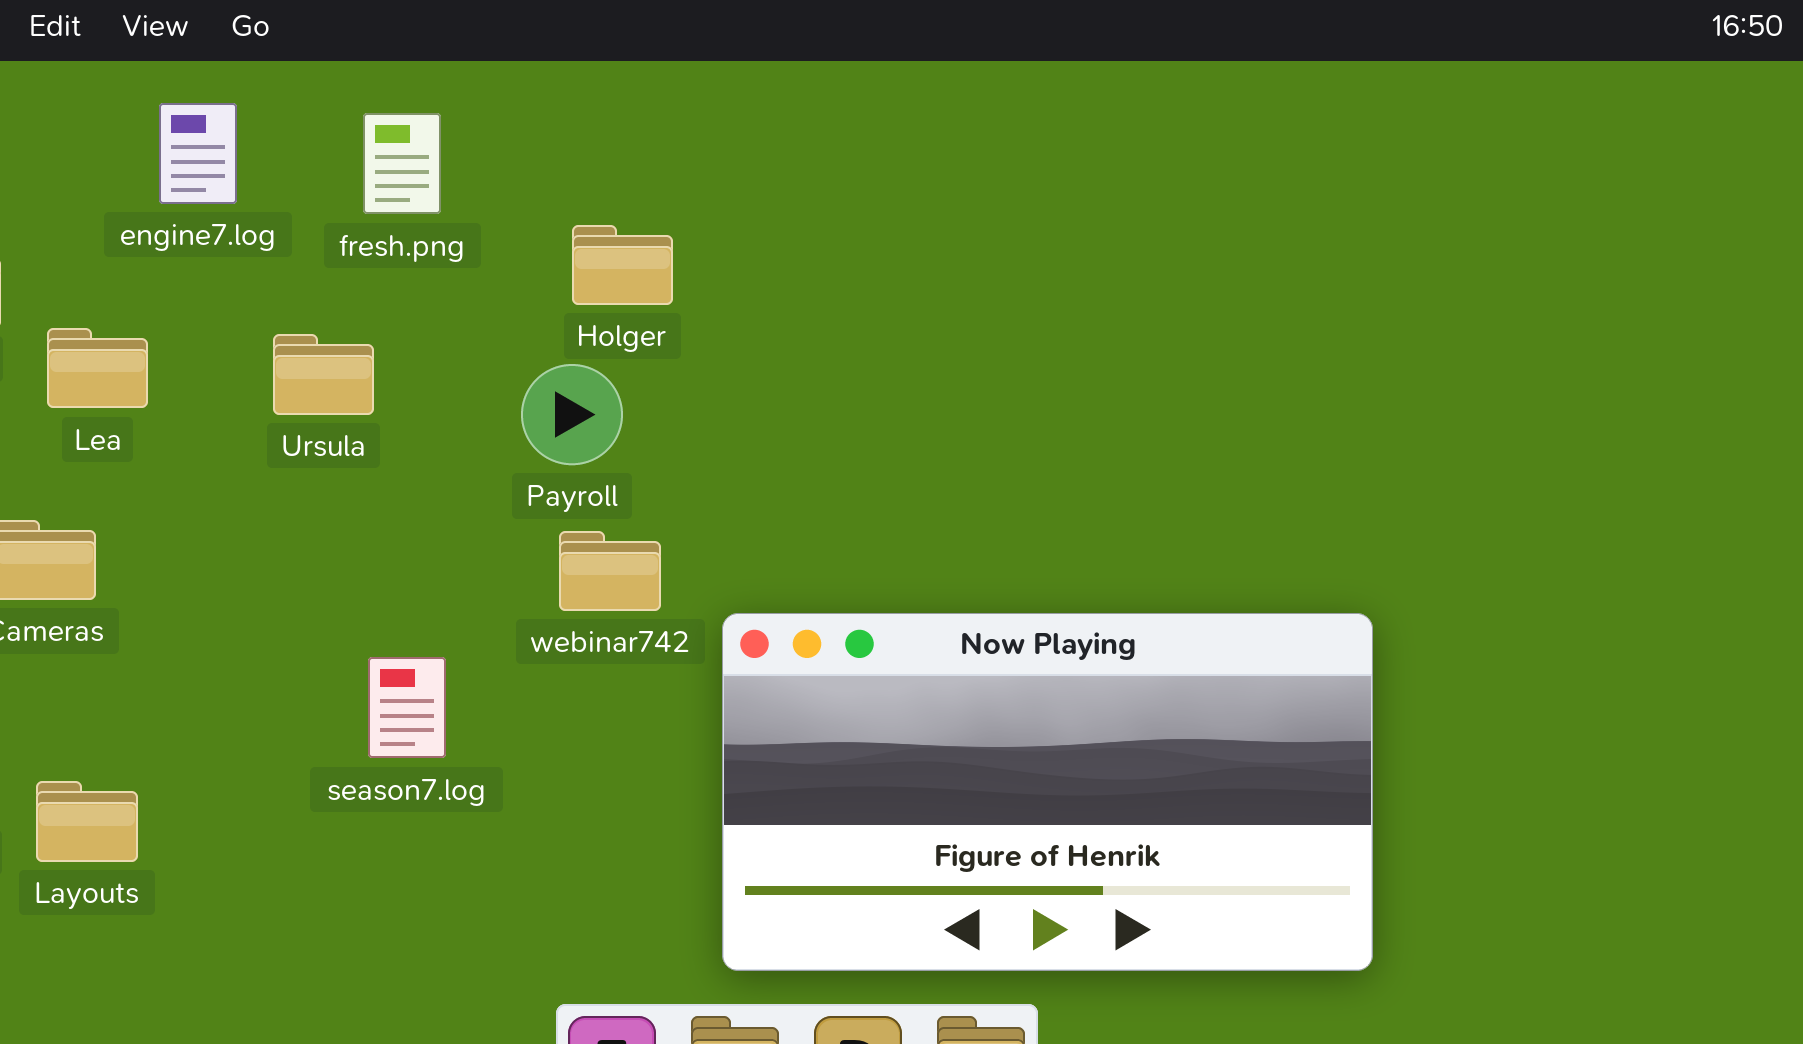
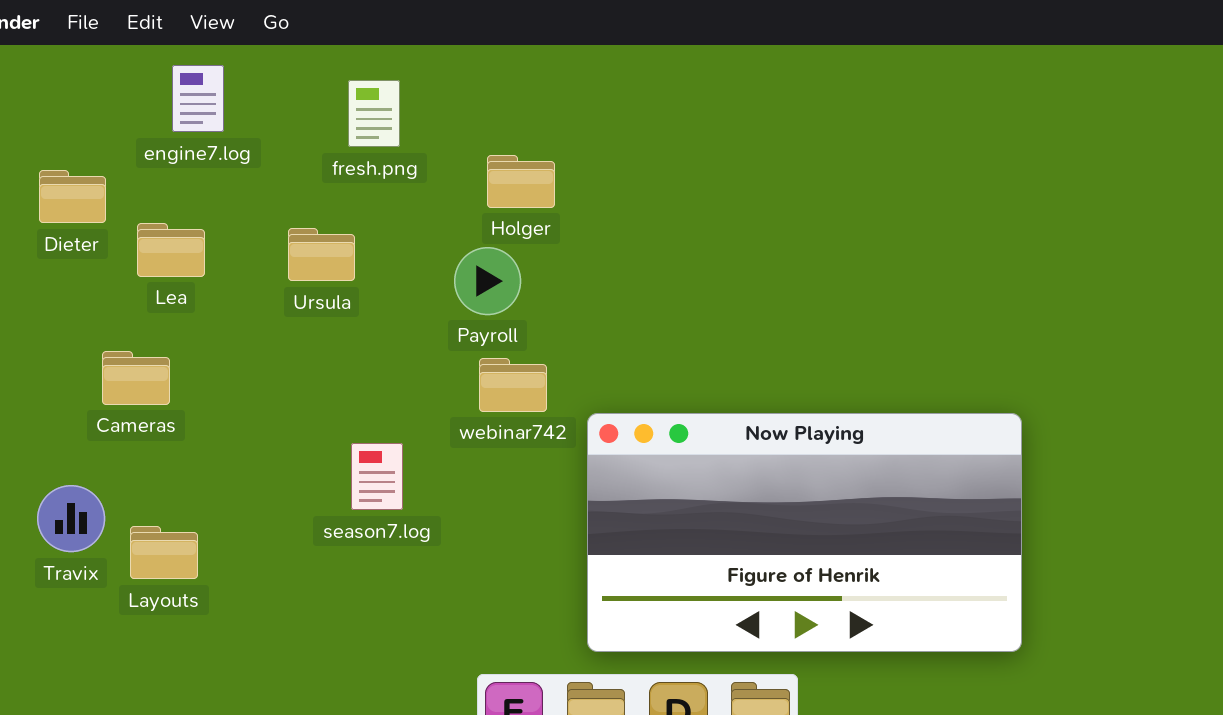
engine7.log: [159,103,237,204] -> [172,65,224,132], moved

